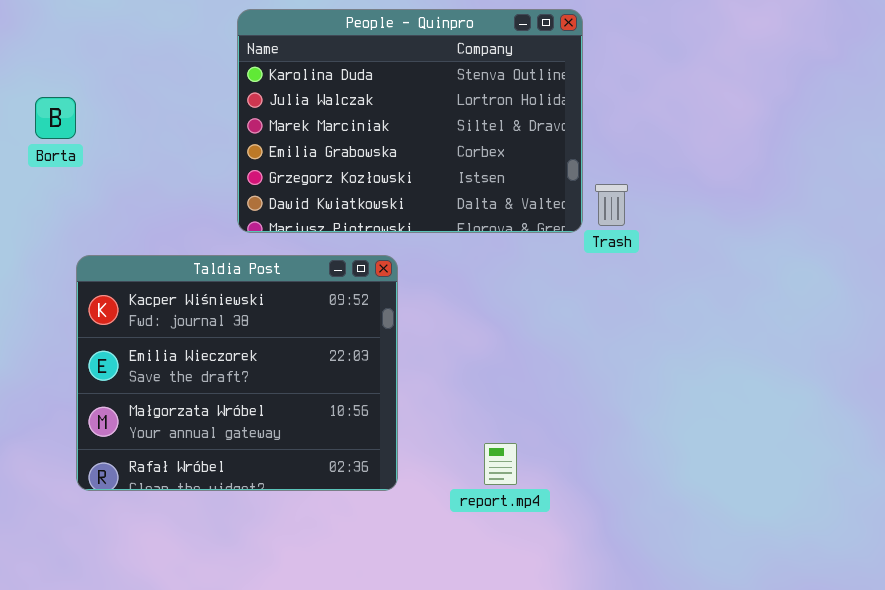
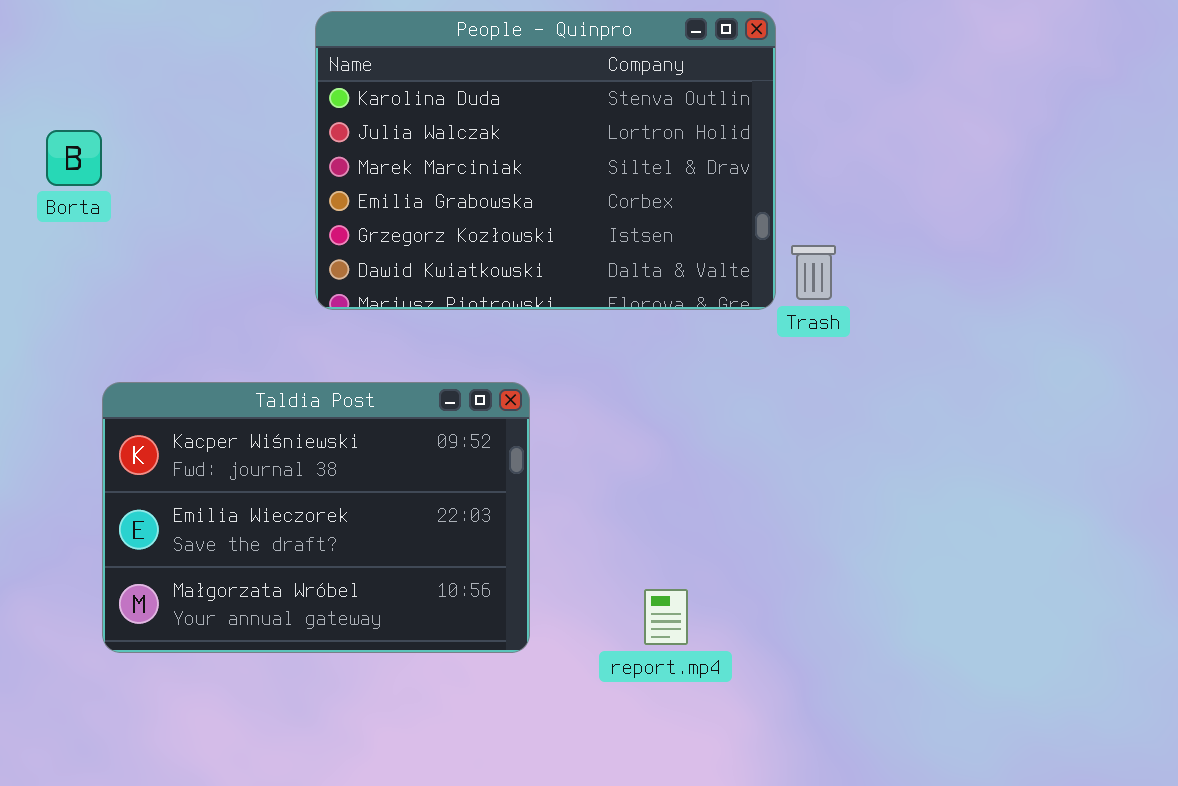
Taldia Post: [76,255,398,491] -> [102,382,530,653], resized

